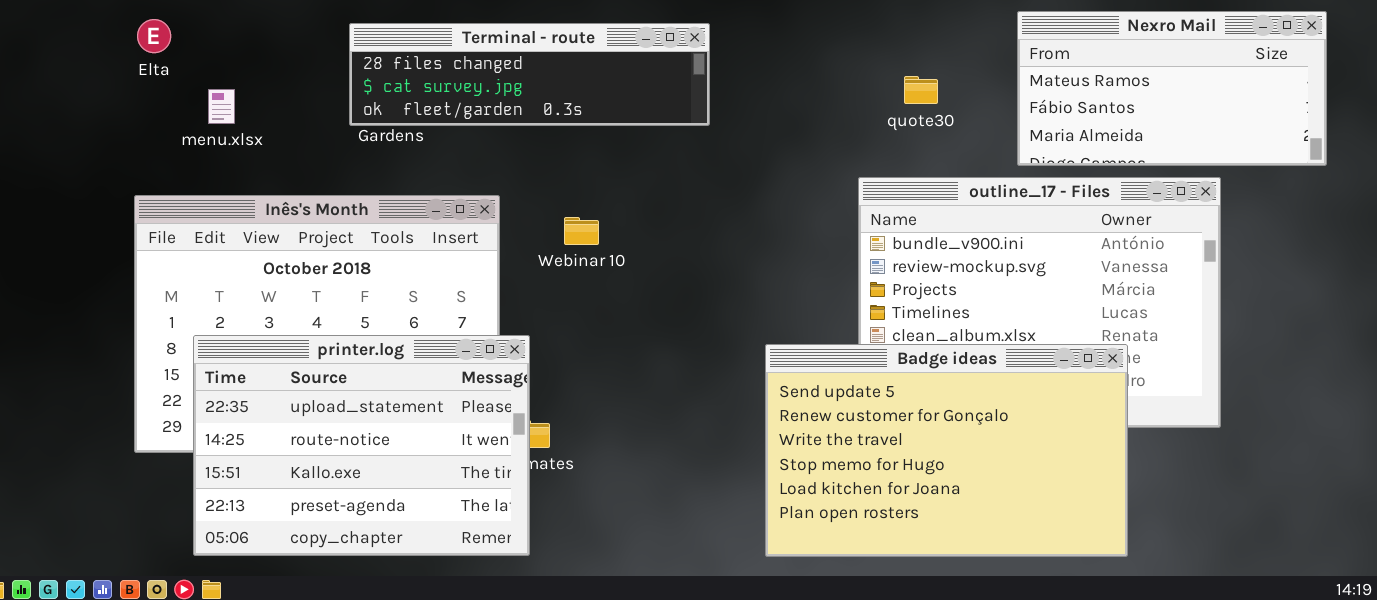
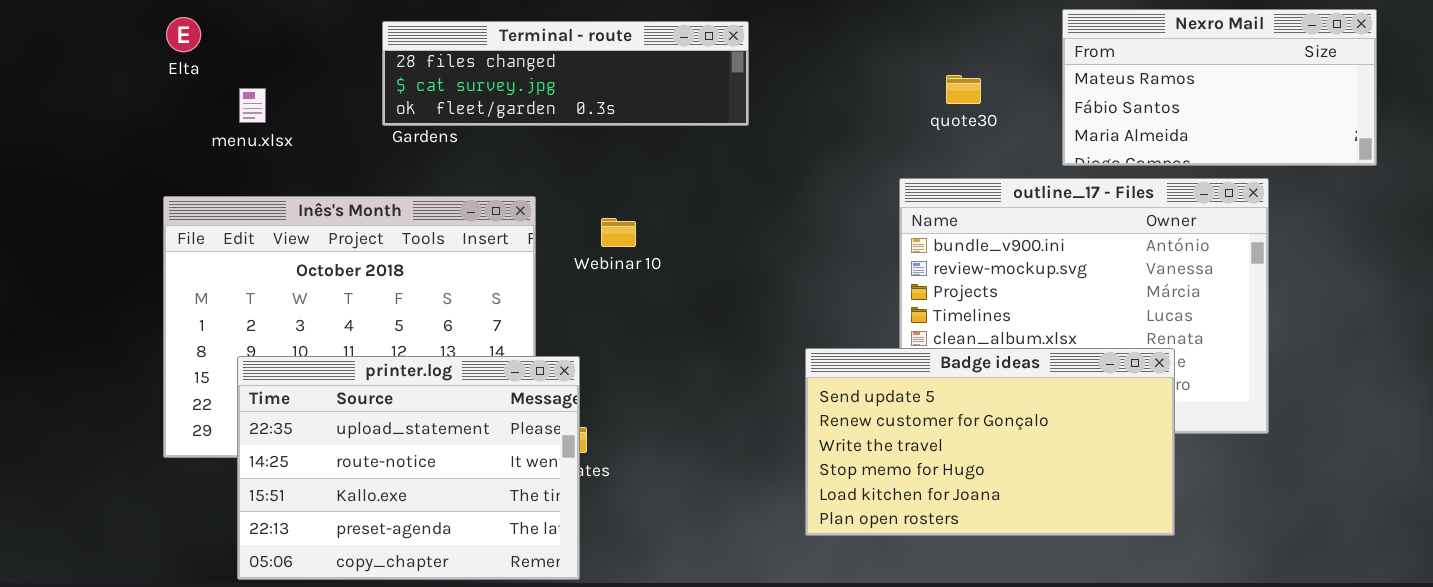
printer.log: [193,335,530,556] -> [237,356,580,580], moved
Badge ideas: [765,344,1128,557] -> [805,348,1175,536], resized

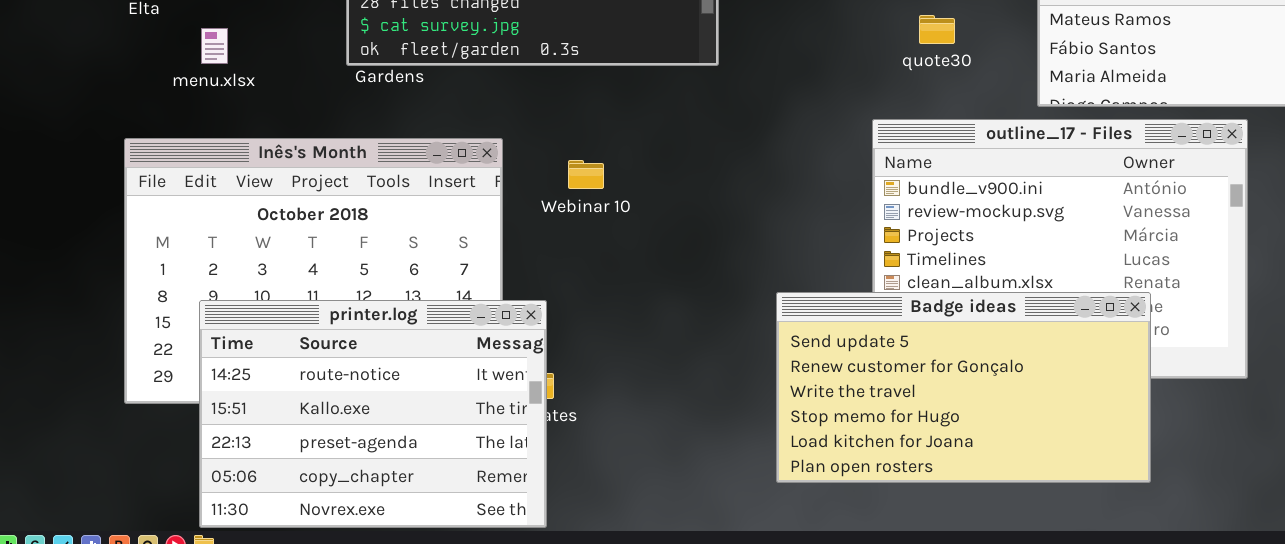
printer.log: [237,356,580,580] -> [199,300,547,528], scrolled down 1 row

